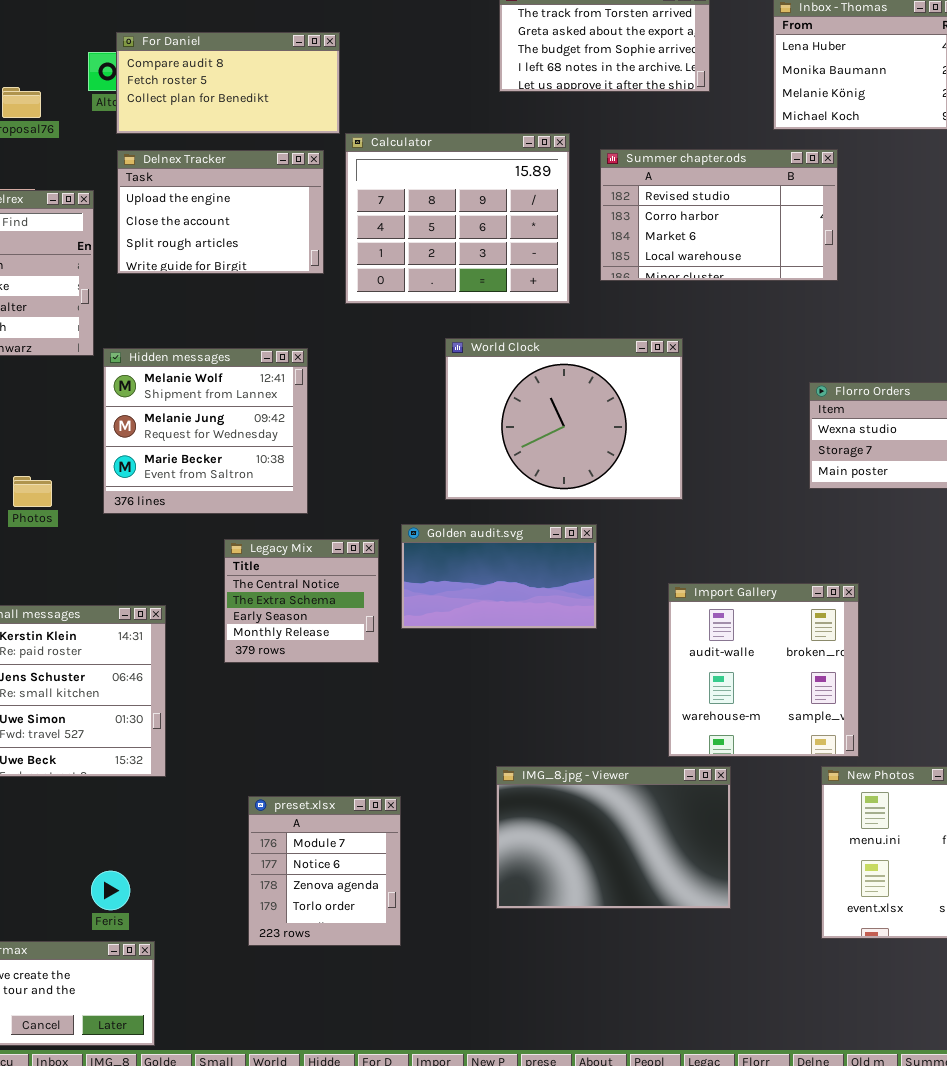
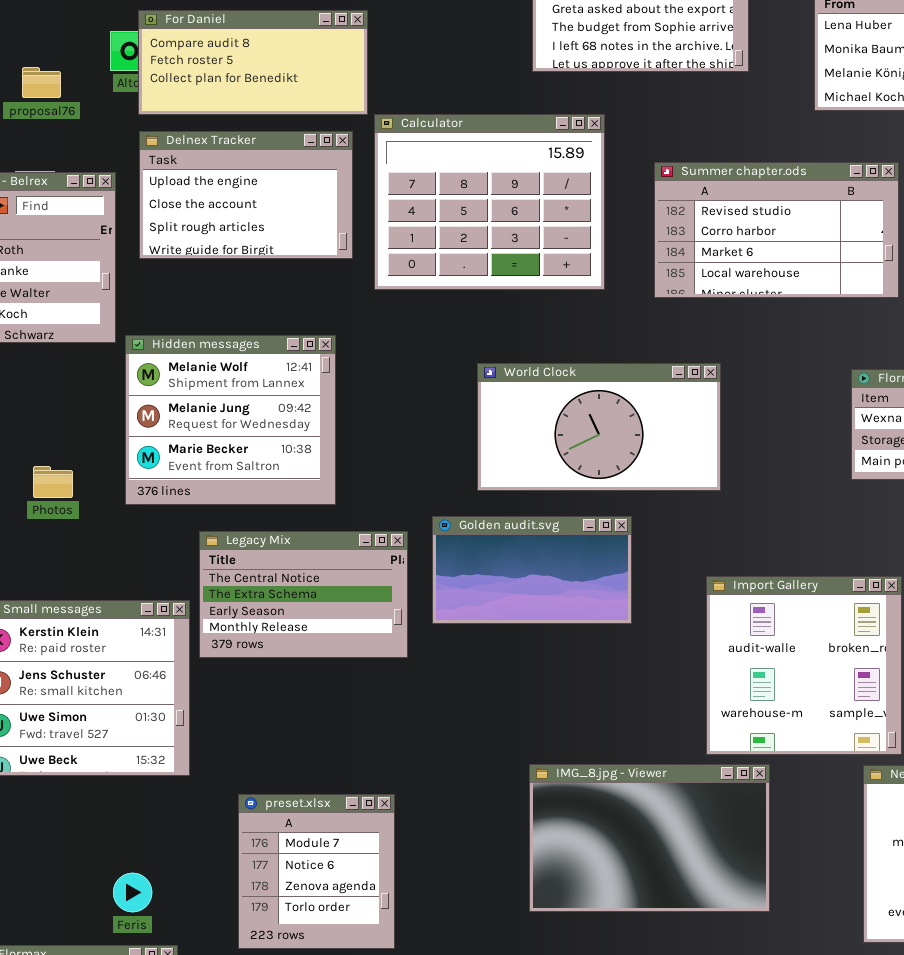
Summer chapter.ods: [600,149,838,281] -> [654,162,899,298], moved
World Clock: [445,338,683,500] -> [477,363,721,491], resized
Legacy Mix: [224,539,379,663] -> [199,531,408,658], resized
preset.xlsx: [248,796,401,946] -> [238,794,395,949], moved

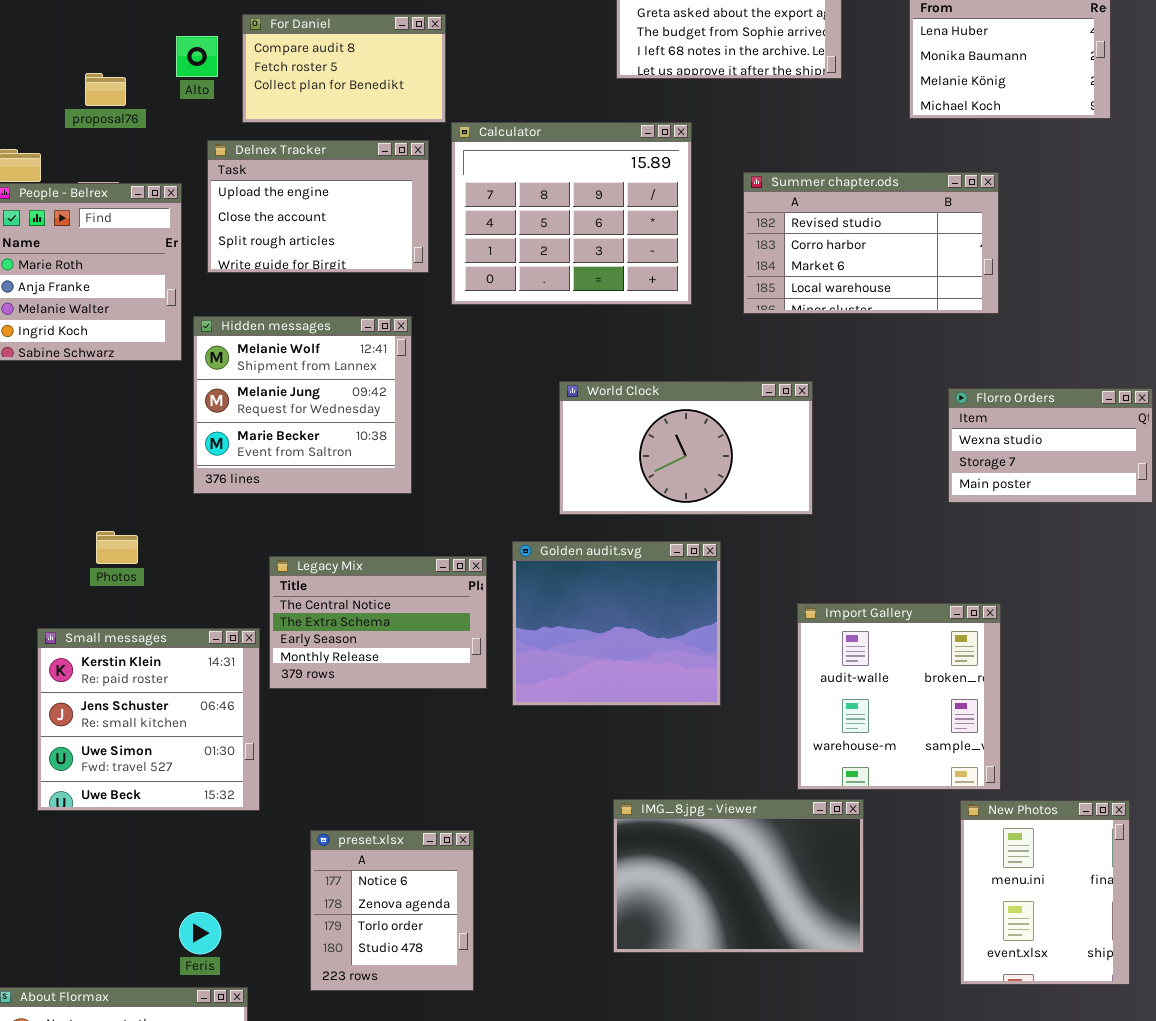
For Daniel: [138,10,368,115] -> [242,14,446,123], resized
Hidden messages: [125,335,336,505] -> [193,316,412,494], moved
Photos: [33,466,73,498] -> [96,531,138,564], moved
Golden audit.svg: [432,516,632,624] -> [512,541,721,706], resized
preset.xlsx: [238,794,395,949] -> [310,830,474,991], scrolled down 1 row

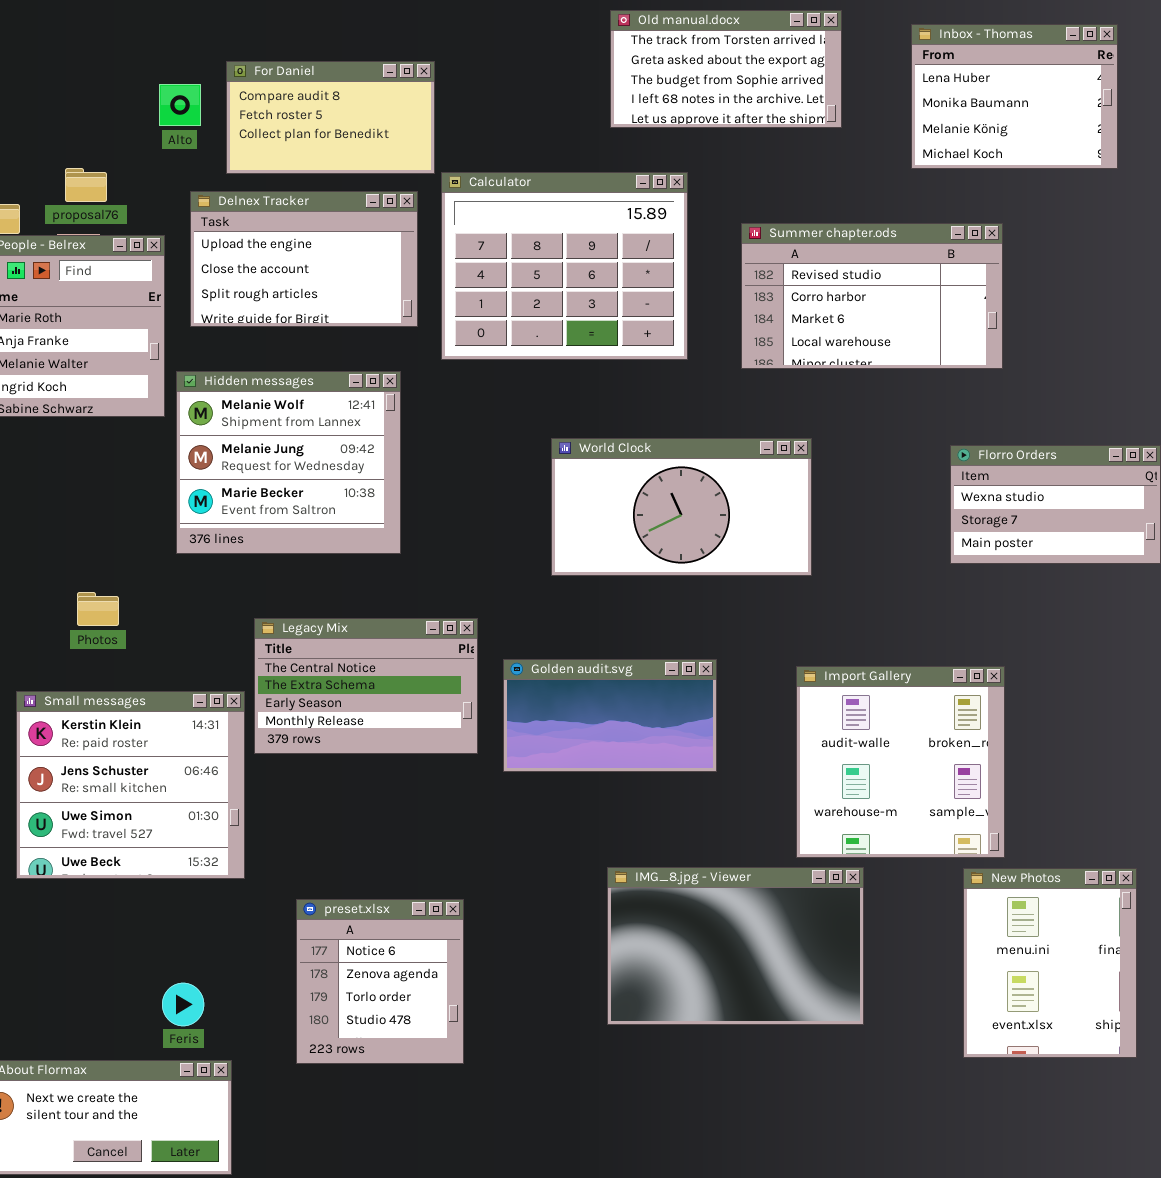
proposal76: [85,73,126,106] -> [65,168,107,202], moved
Golden audit.svg: [512,541,721,706] -> [503,659,717,772], resized

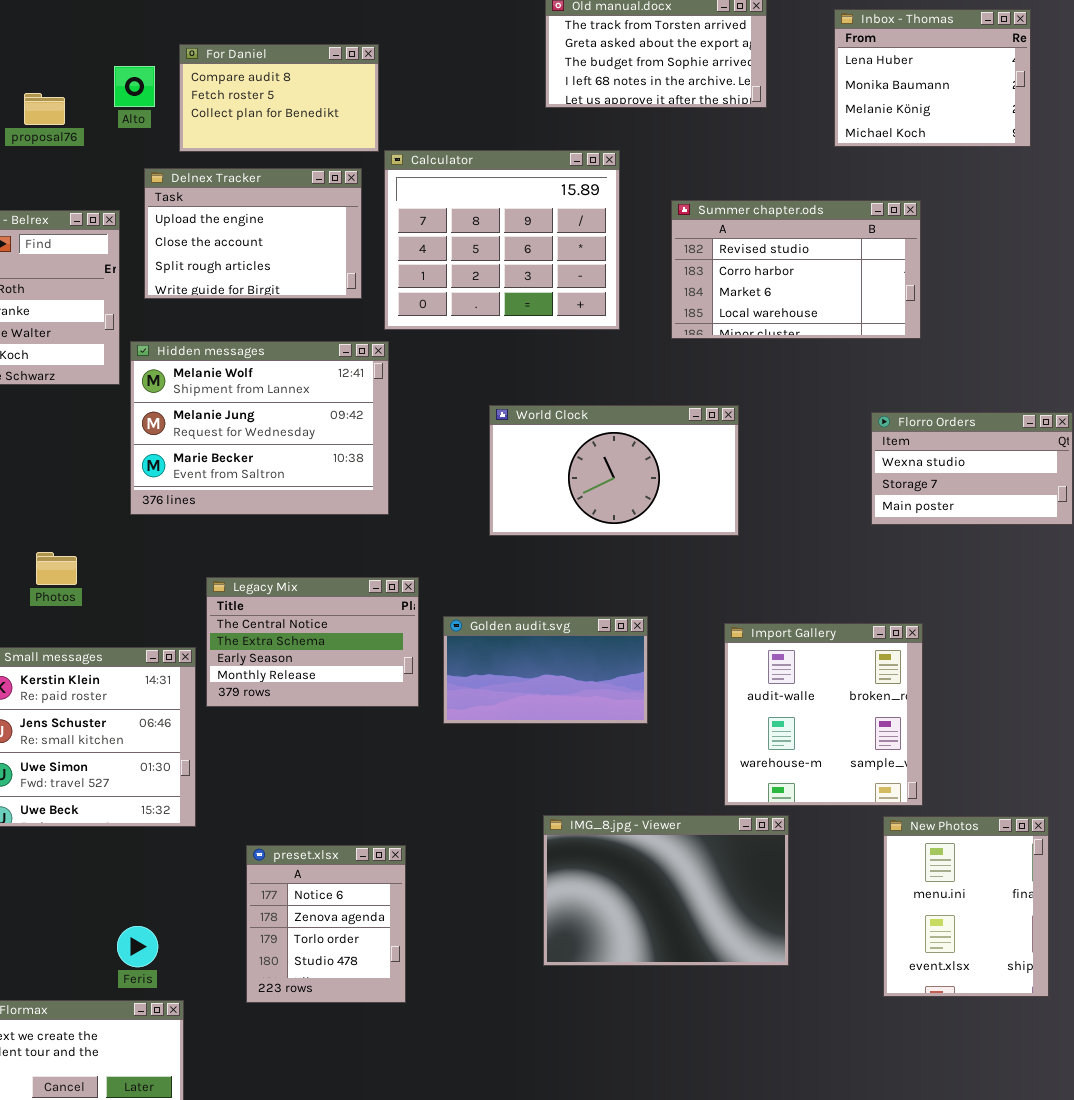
proposal76: [65,168,107,202] -> [24,93,65,125], moved
Hidden messages: [176,371,401,554] -> [130,341,389,515], resized

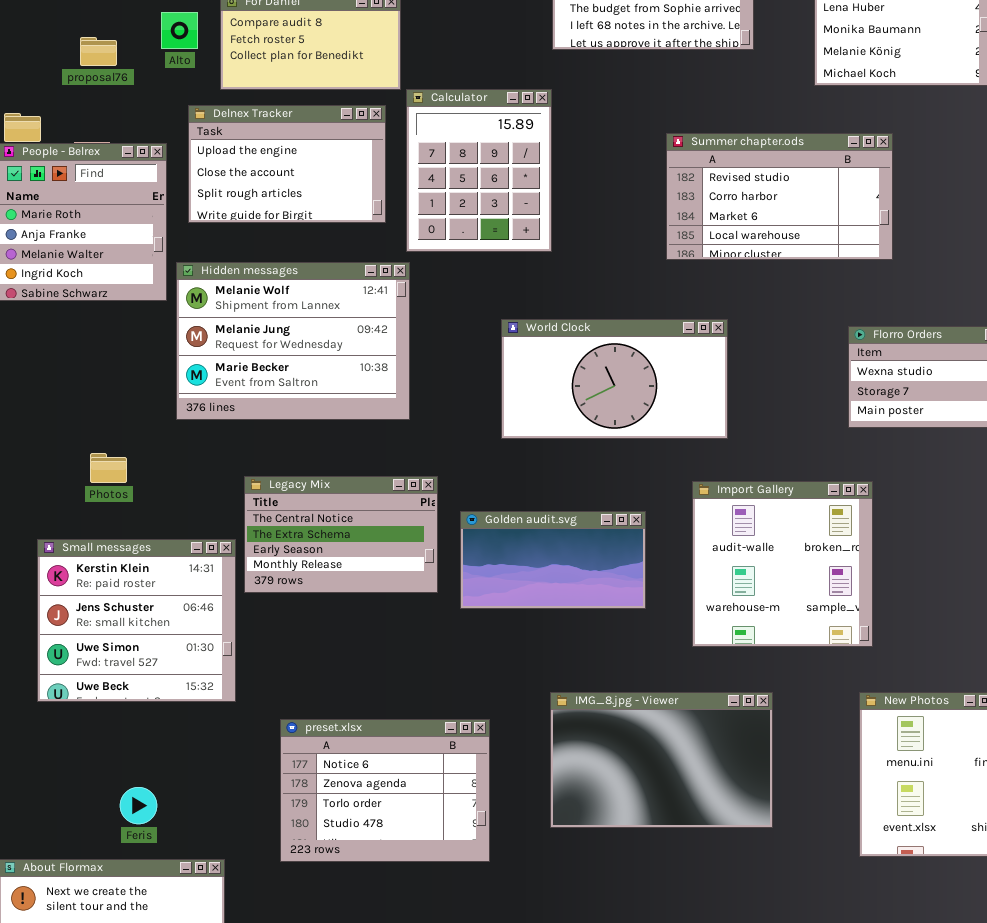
Calculator: [384,150,620,330] -> [406,89,552,252], resized
Import Gallery: [724,623,923,806] -> [692,481,873,647], moved
preset.xlsx: [246,845,406,1003] -> [280,719,490,862], resized
Feris: [117,926,158,967] -> [120,787,157,824], moved

